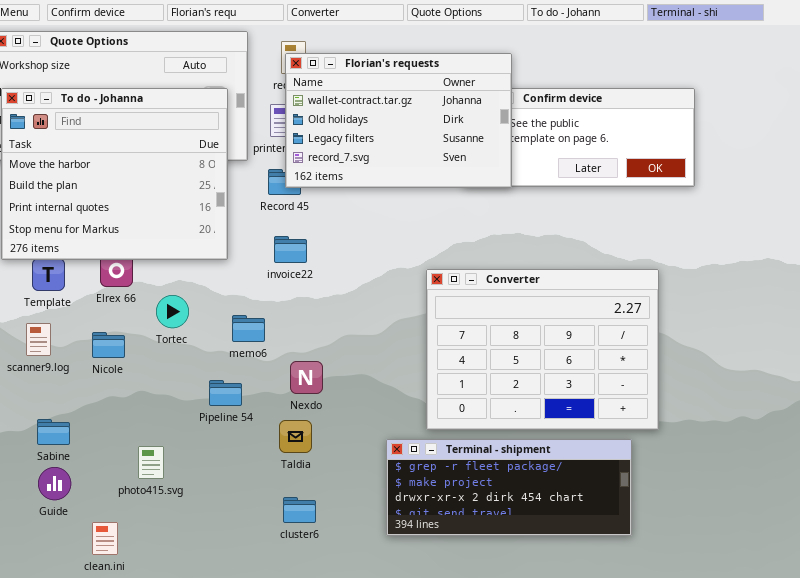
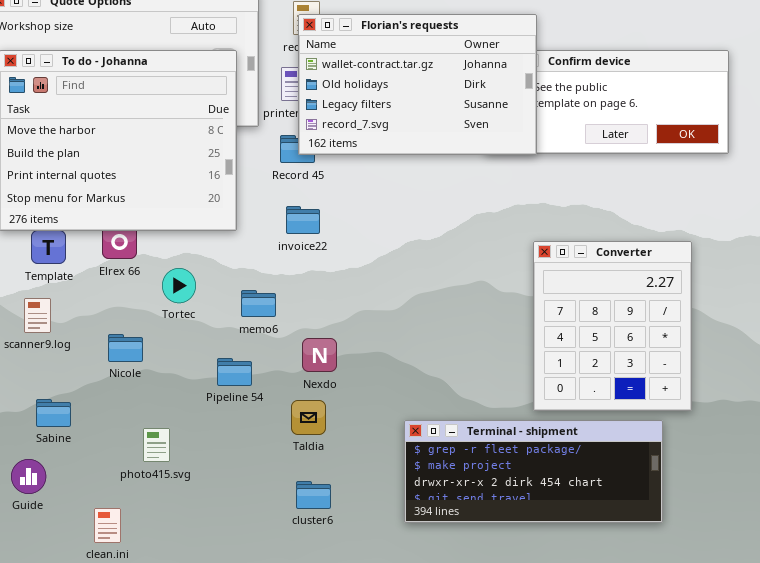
Converter: [426,269,659,430] -> [533,241,692,411], resized
Nicole: [92,332,125,358] -> [108,334,143,362], moved
Guide: [38,467,71,500] -> [11,459,46,494], moved

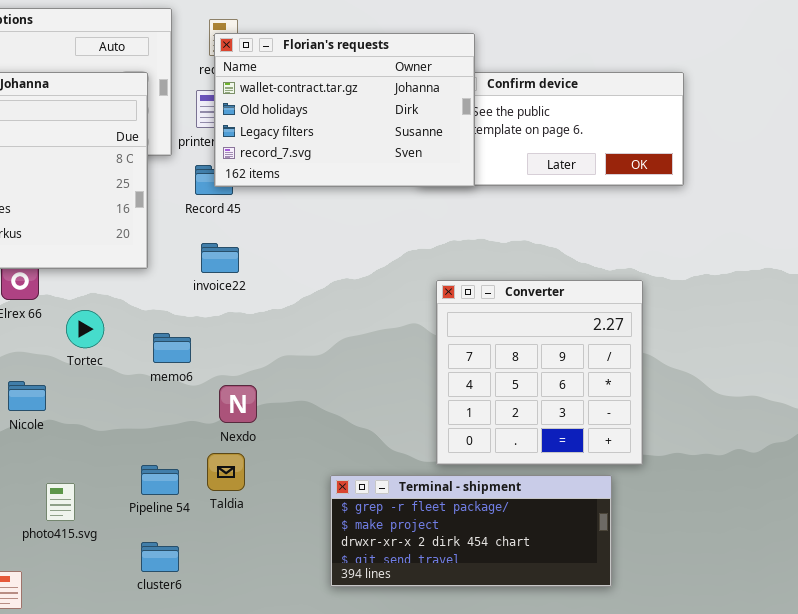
Converter: [533,241,692,411] -> [436,280,643,465], resized
Pipeline 54: [217,358,252,386] -> [141,465,179,495], moved
cluster6: [296,481,331,509] -> [141,542,179,572], moved

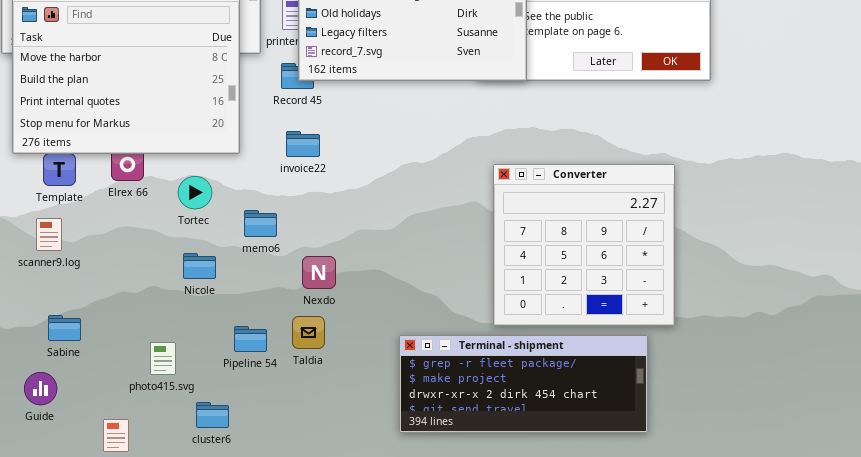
Tortec: [66,310,104,348] -> [178,176,212,209], moved
Nicole: [8,381,46,411] -> [183,253,216,279], moved
cluster6: [141,542,179,572] -> [196,402,229,428], moved

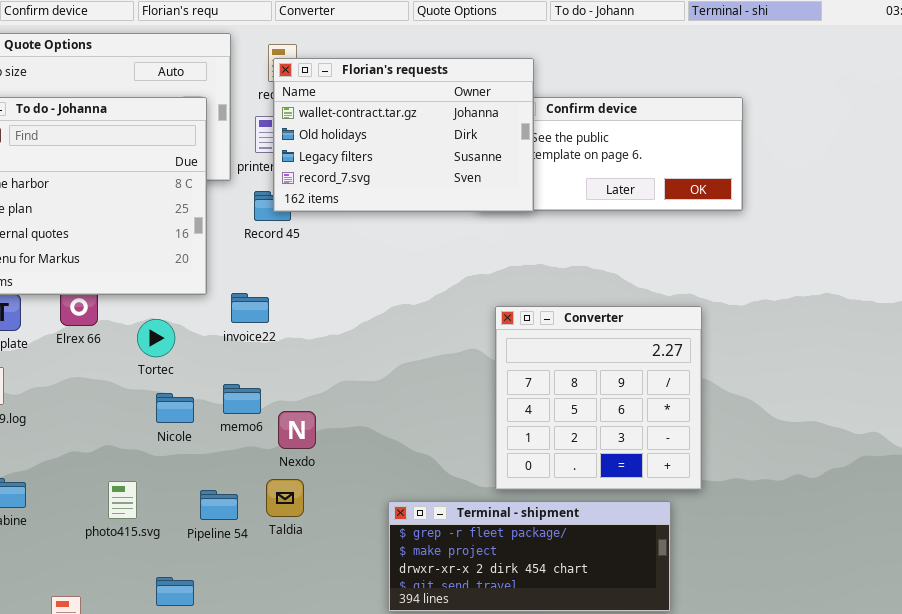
invoice22: [286,131,320,157] -> [231,293,269,323], moved
memo6: [244,210,277,237] -> [223,384,261,414], moved
Nicole: [183,253,216,279] -> [156,393,194,423], moved
photo415.svg: [150,342,176,375] -> [108,481,137,519], moved

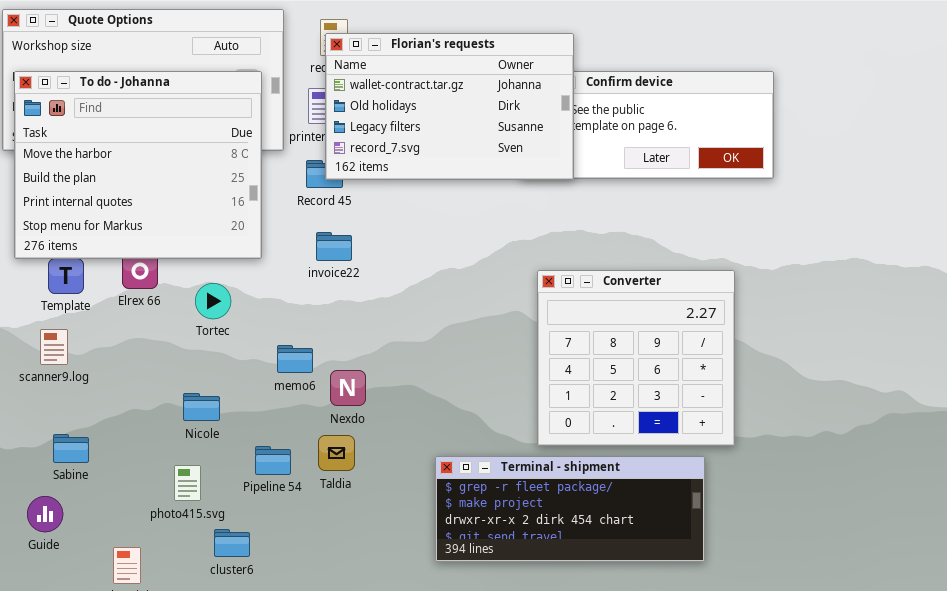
invoice22: [231,293,269,323] -> [316,232,352,261], moved
Nicole: [156,393,194,423] -> [183,393,220,421], moved
photo415.svg: [108,481,137,519] -> [174,465,201,501], moved

